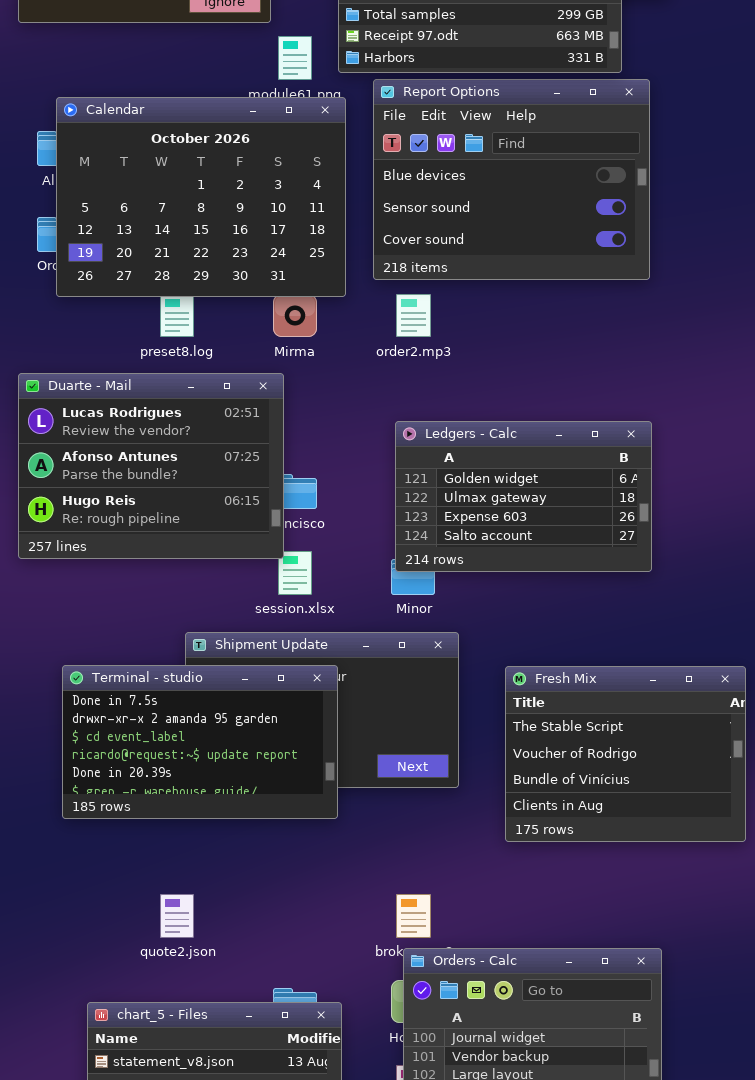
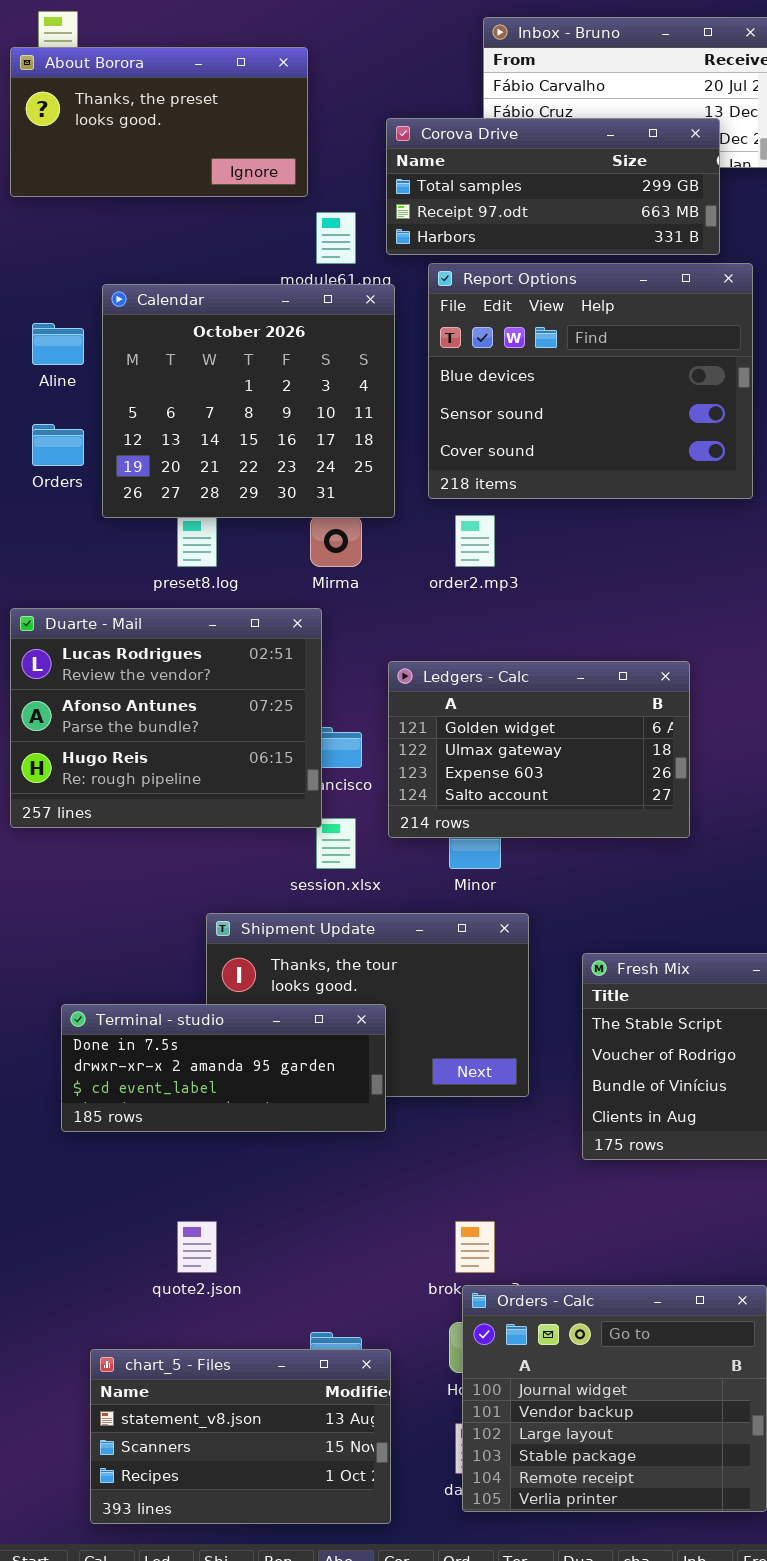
Calendar: [56,97,346,297] -> [102,284,395,518], resized
Ledgers - Calc: [395,421,652,572] -> [388,661,690,838], moved
Terminal - studio: [62,665,338,819] -> [61,1004,386,1132], resized

